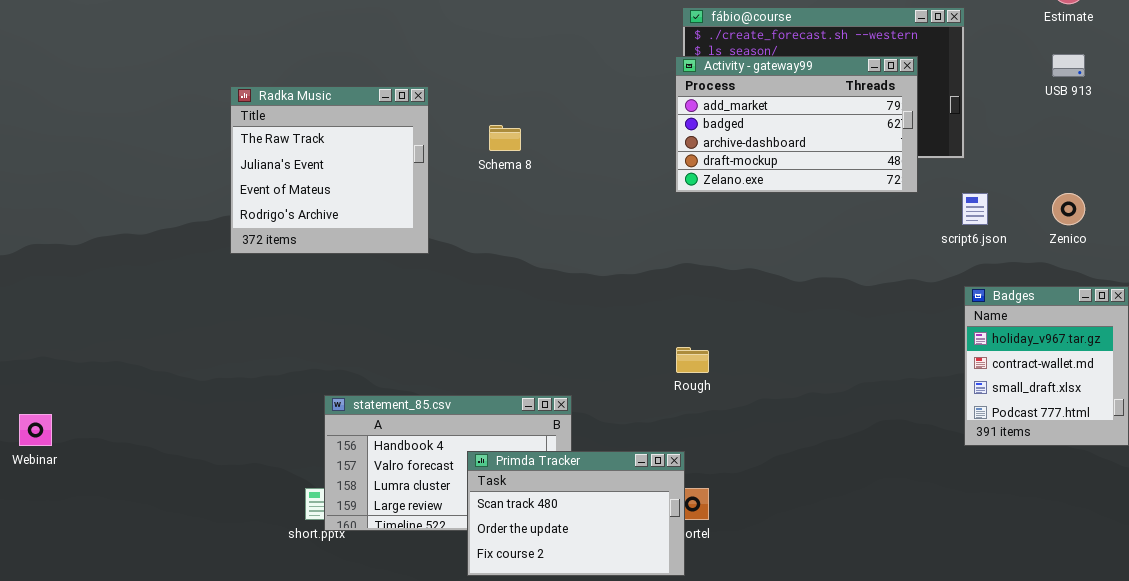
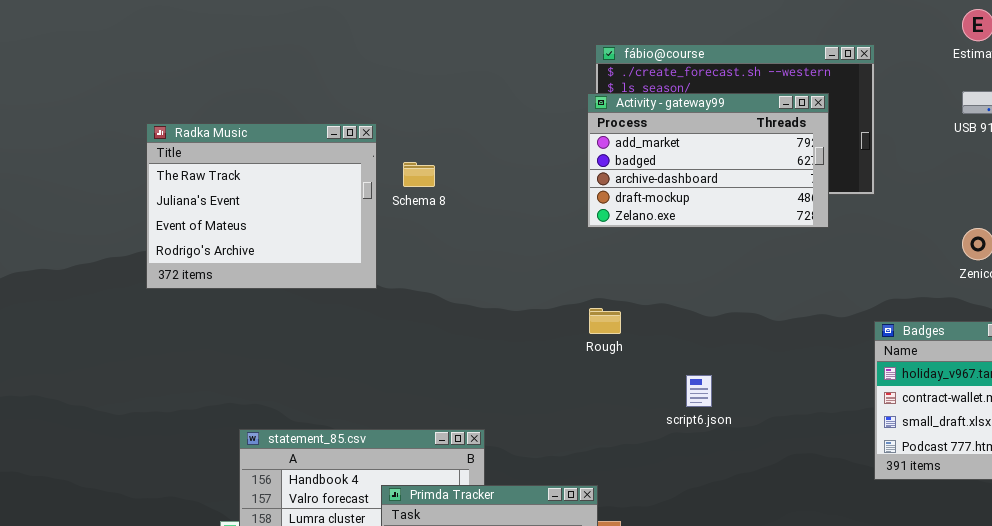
Radka Music: [230,86,429,254] -> [146,123,377,289], resized
script6.json: [962,193,988,225] -> [686,375,712,407], moved
Rough: [676,347,709,373] -> [589,308,621,334], moved

